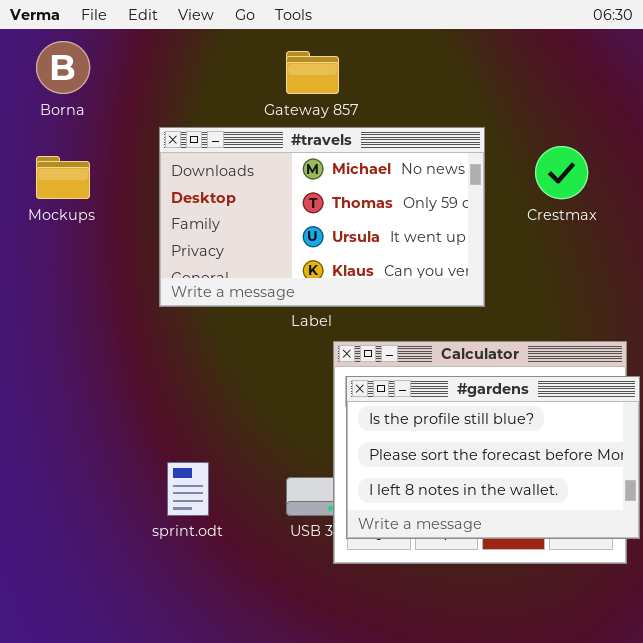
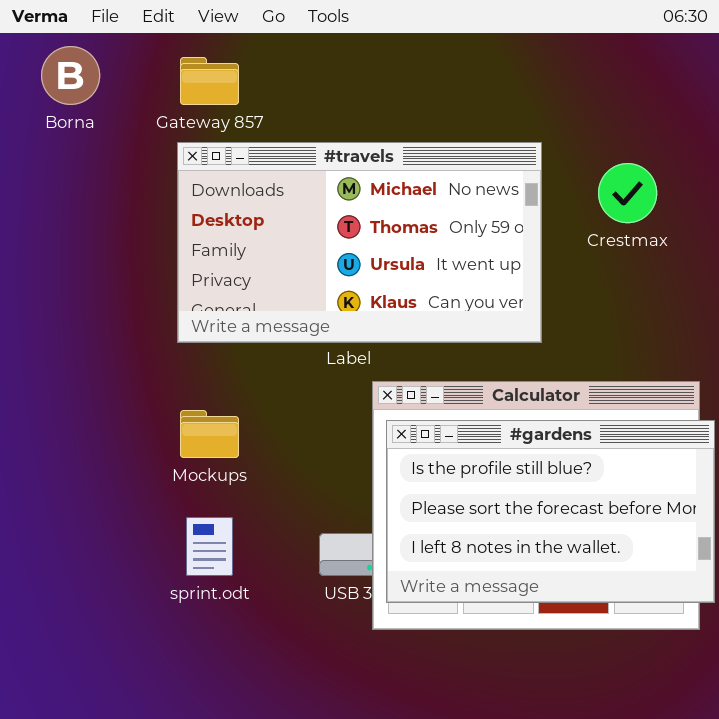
Gateway 857: [286,51,339,94] -> [180,57,239,105], moved
Mockups: [36,156,90,199] -> [180,410,239,458], moved

